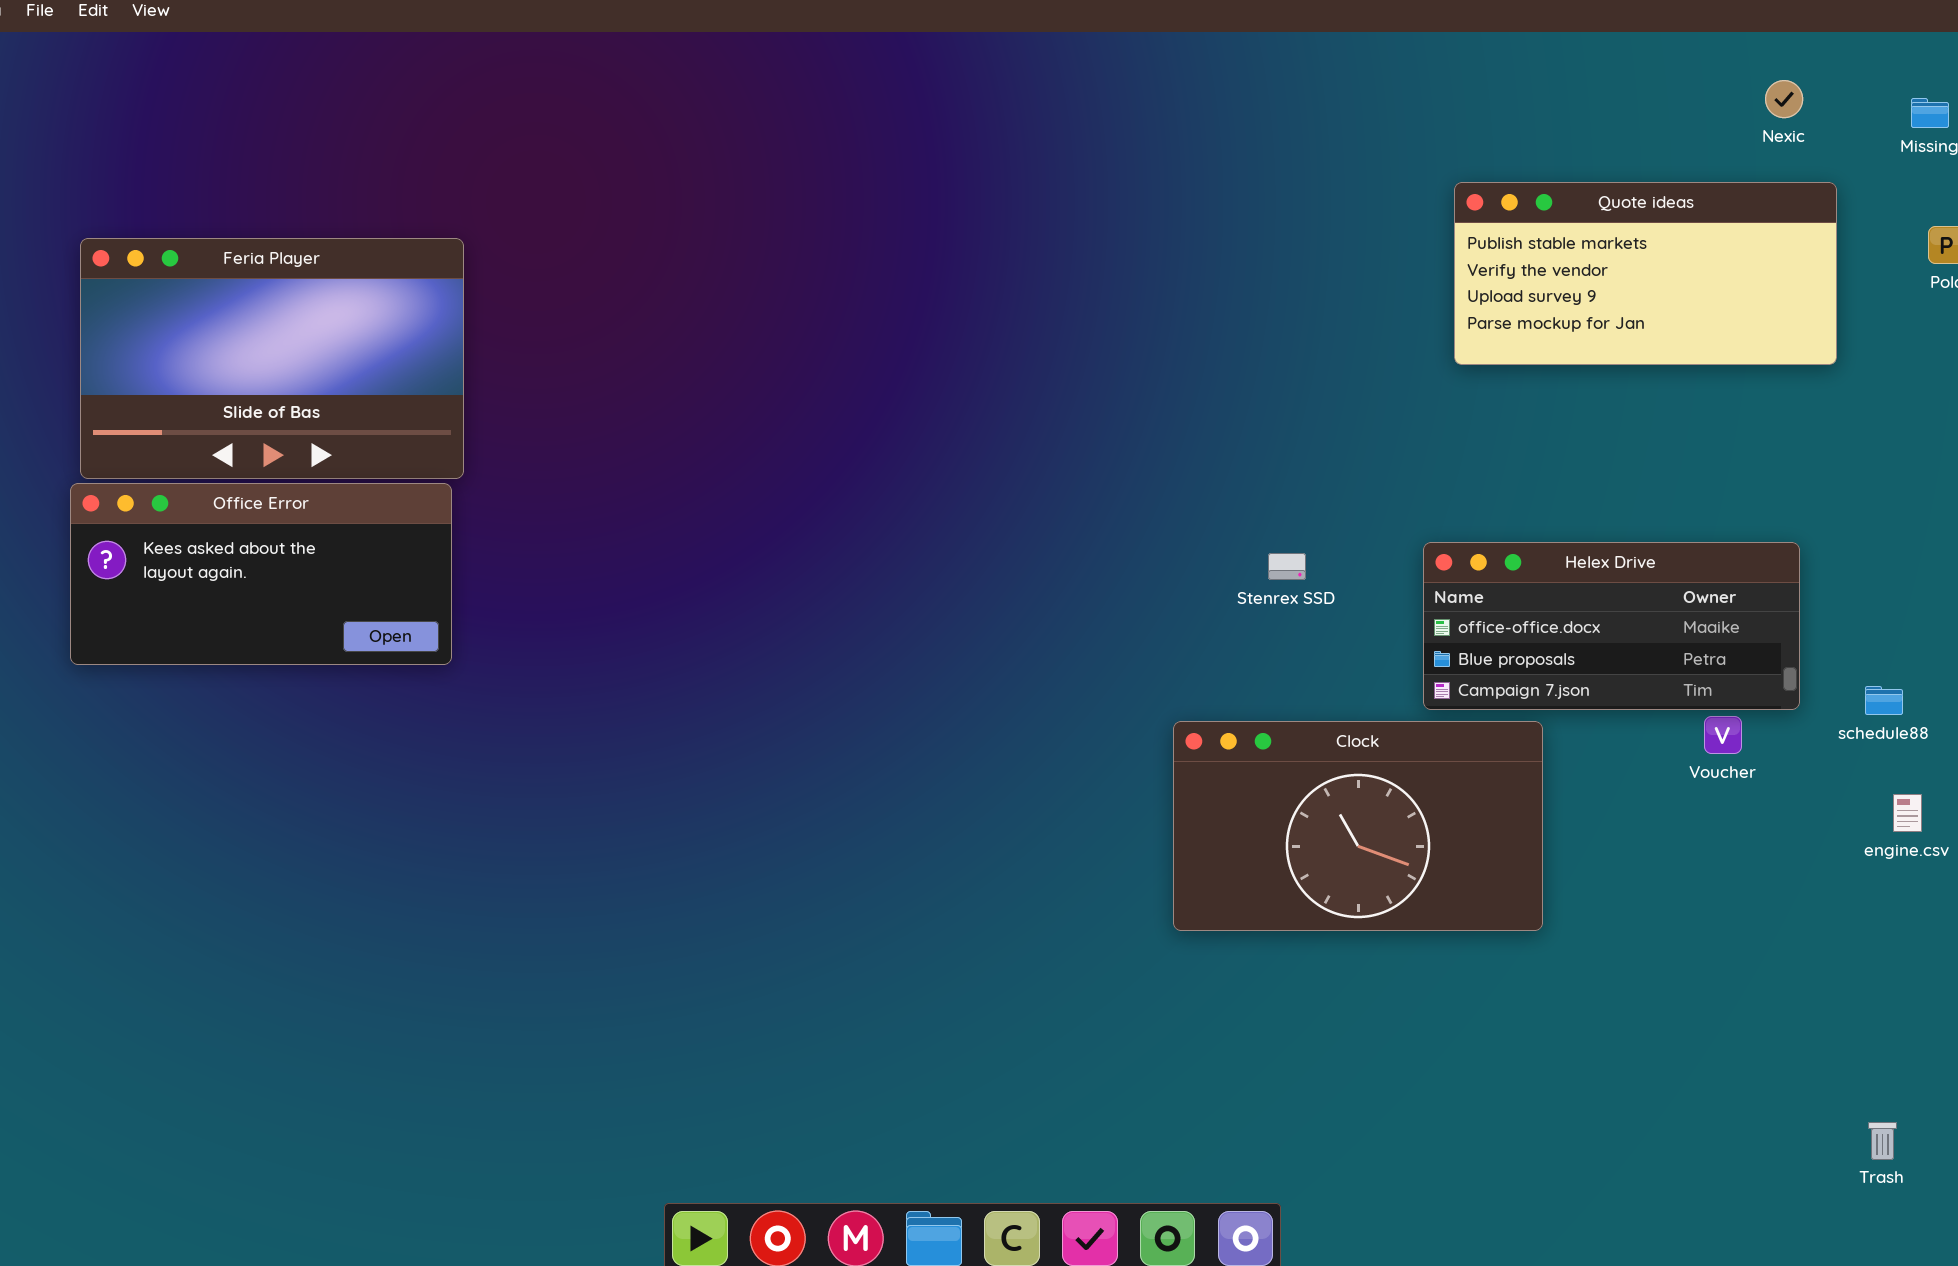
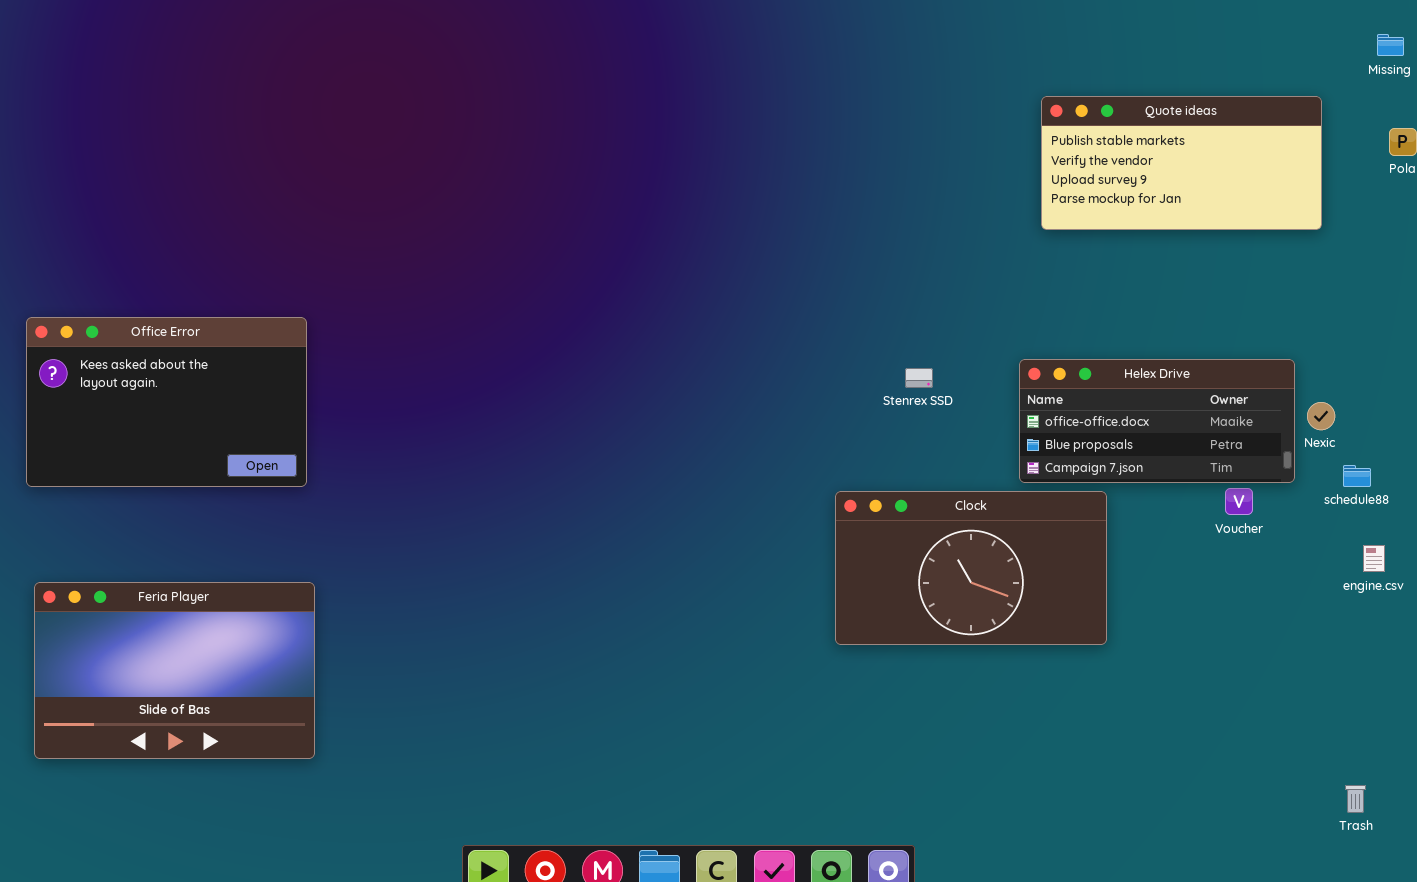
Nexic: [1765,80,1803,118] -> [1307,402,1335,430], moved
Feria Player: [80,238,464,479] -> [34,582,315,759], moved
Office Error: [70,483,452,665] -> [26,317,307,487], resized

